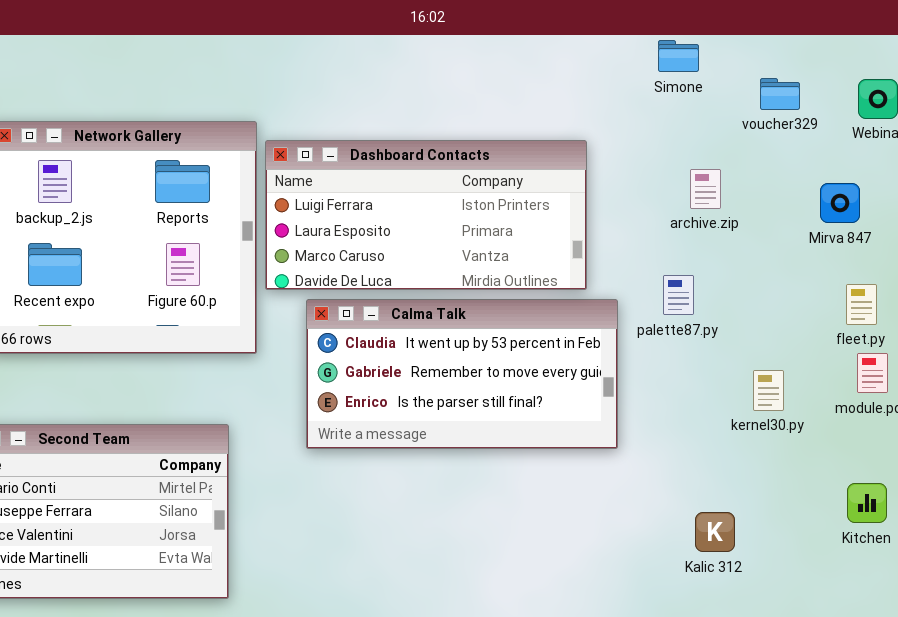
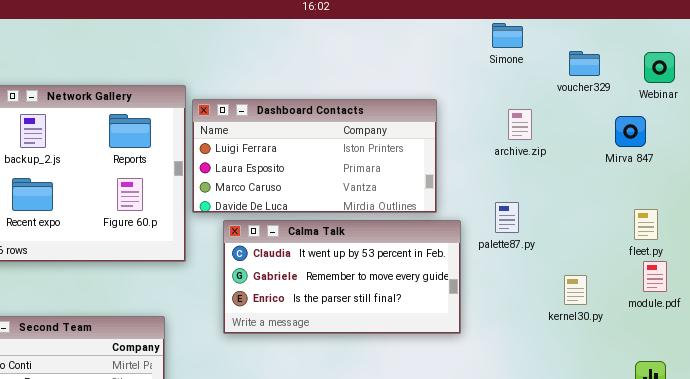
archive.zip: [690,169,721,209] -> [508,109,532,140], moved
Mirva 847: [820,183,860,223] -> [615,116,646,147], moved

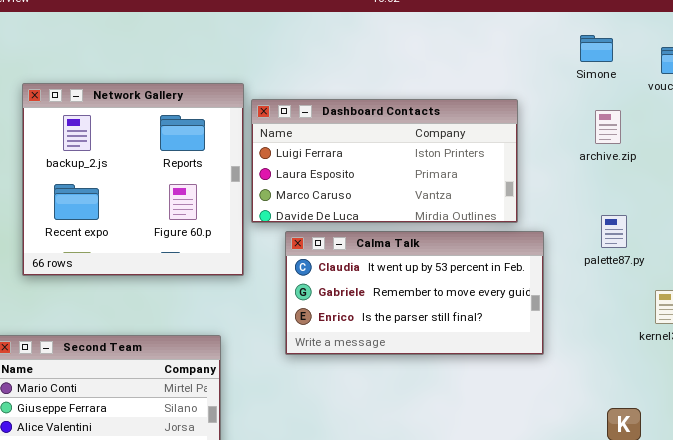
Simone: [492,23,523,48] -> [580,35,613,62], moved
palette87.py: [495,202,519,233] -> [601,215,627,248], moved

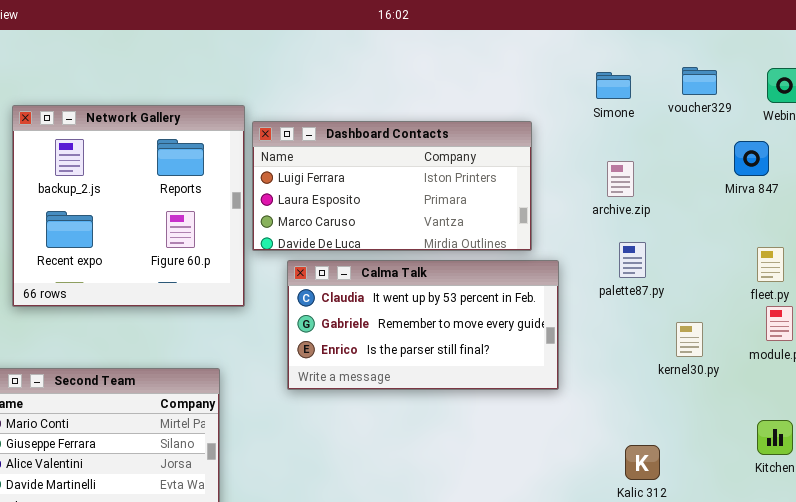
Simone: [580,35,613,62] -> [596,72,631,99], moved
archive.zip: [595,110,621,144] -> [607,161,634,197], moved

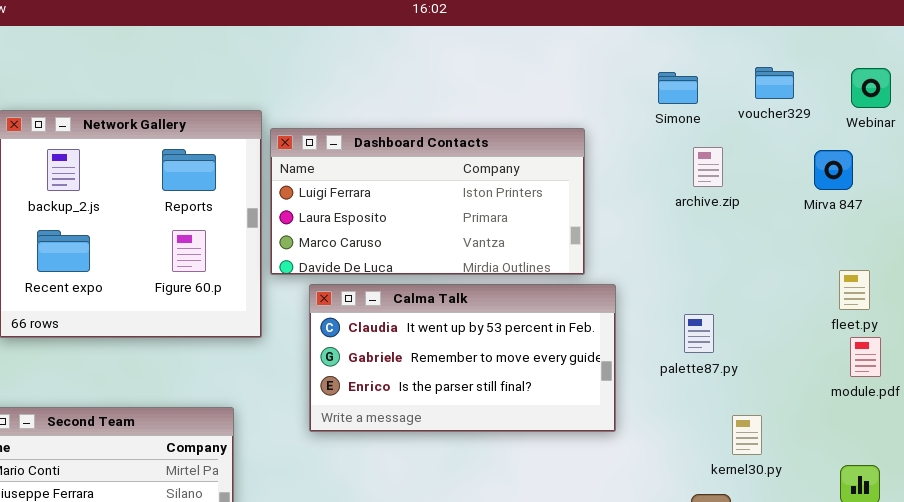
archive.zip: [607,161,634,197] -> [693,147,723,187], moved
palette87.py: [619,242,646,278] -> [684,314,714,353], moved
kernel30.py: [676,322,703,357] -> [732,415,762,455], moved

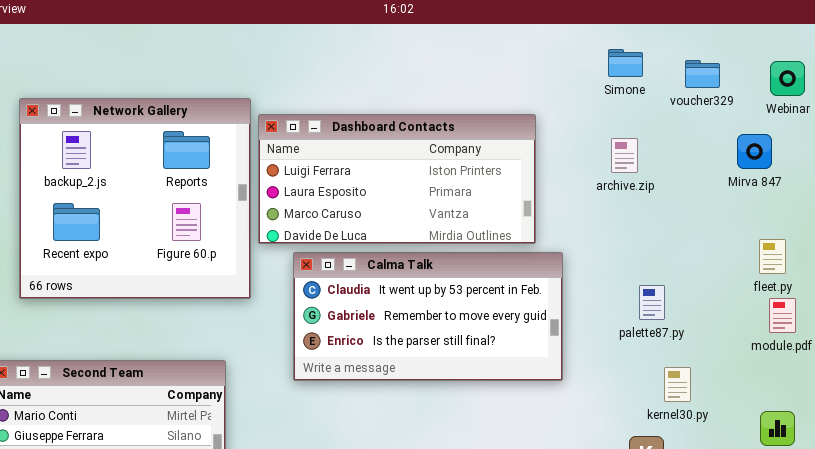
Simone: [658,72,698,104] -> [608,49,643,77], moved
archive.zip: [693,147,723,187] -> [611,138,638,173], moved
palette87.py: [684,314,714,353] -> [639,285,665,320], moved

